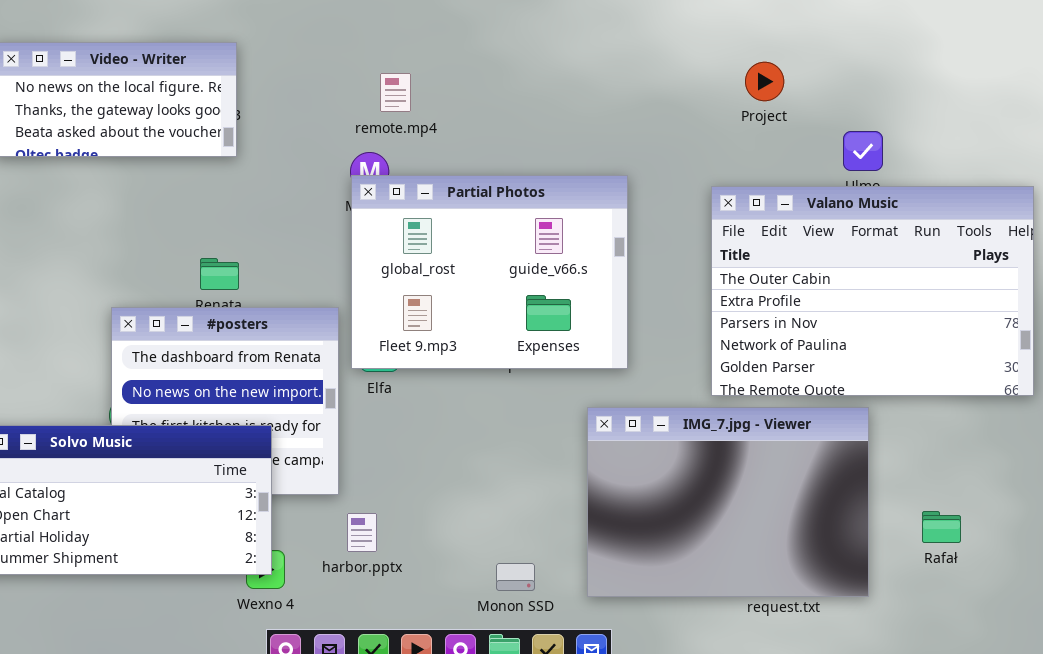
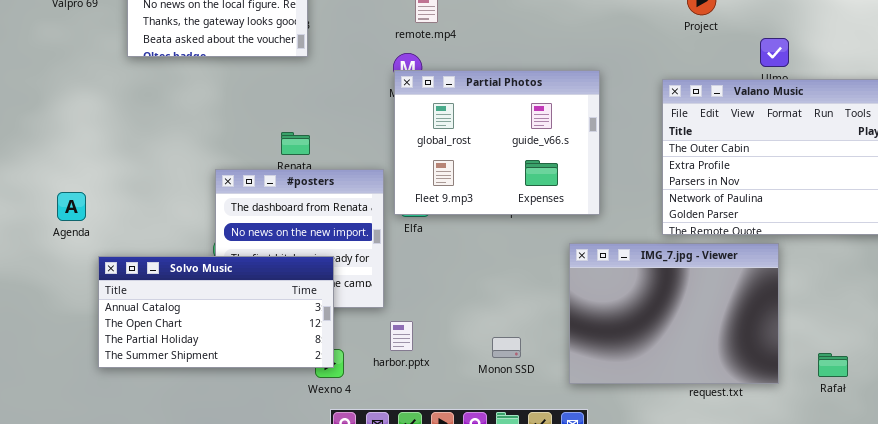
Rafał: [922,511,961,543] -> [818,353,848,377], moved
Monon SSD: [496,563,535,591] -> [492,337,521,358], moved

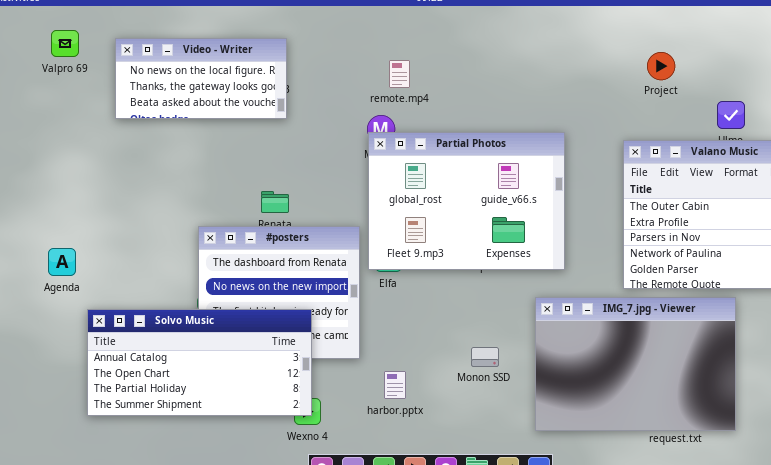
harbor.pptx: [390,321,413,351] -> [384,371,406,399], moved
Monon SSD: [492,337,521,358] -> [471,347,499,367], moved

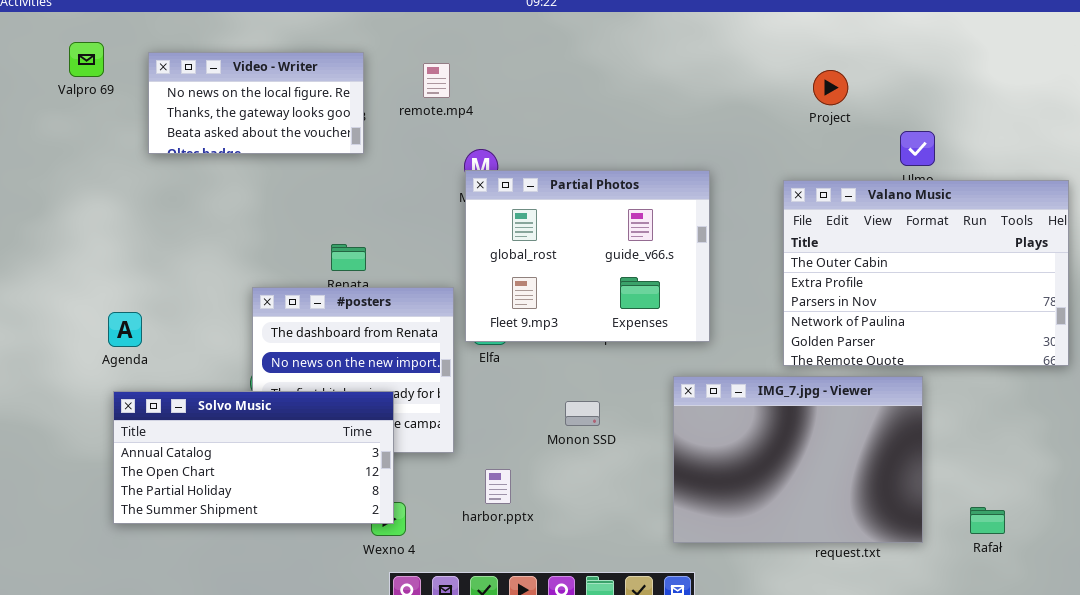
remote.mp4: [389,60,410,88] -> [423,63,450,98], moved
Agenda: [48,248,76,276] -> [108,312,142,347], moved
Monon SSD: [471,347,499,367] -> [565,401,600,426], moved

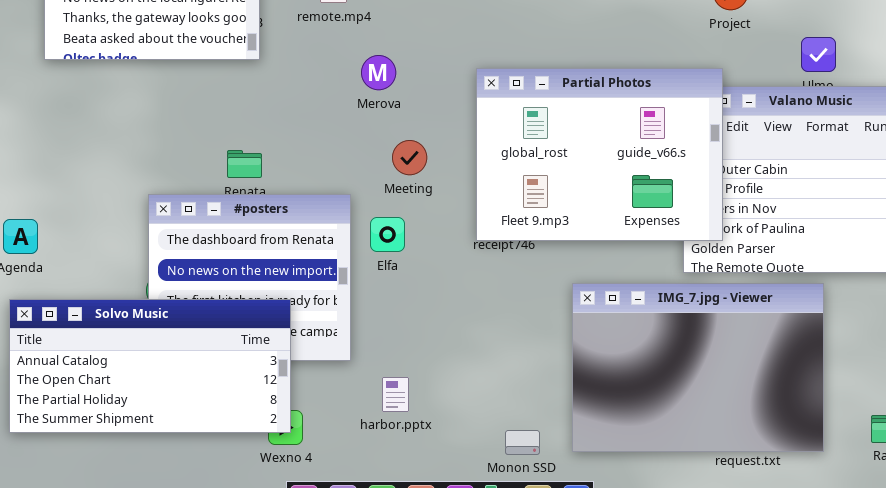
Partial Photos: [465,170,710,342] -> [476,68,723,241], moved
Monon SSD: [565,401,600,426] -> [505,430,540,455], moved

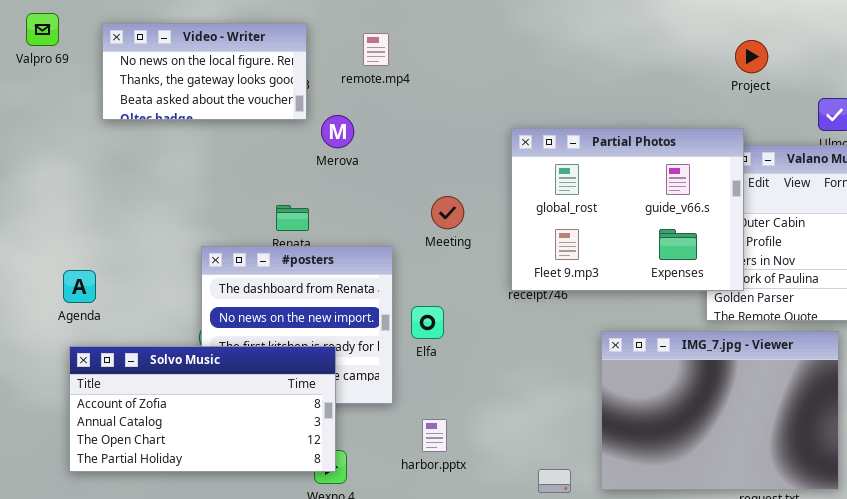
Merova: [361,55,396,90] -> [321,115,354,148], moved
Elfa: [370,217,405,252] -> [411,306,444,339], moved
Solvo Music: [9,299,291,433] -> [69,346,336,472], scrolled up 1 row

